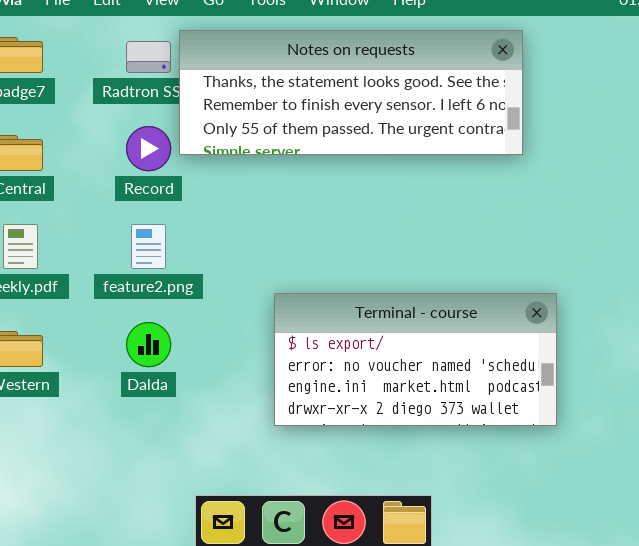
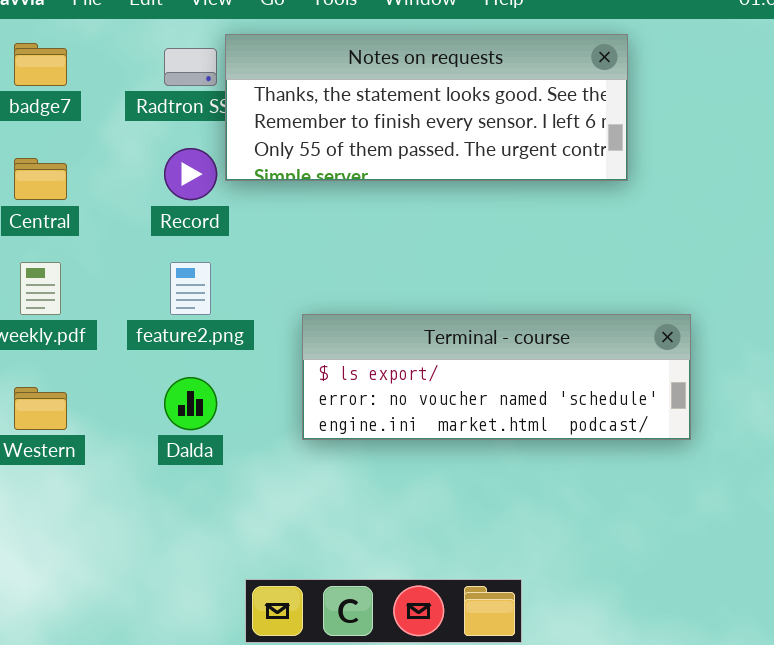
Terminal - course: [274,293,557,426] -> [302,314,691,440], moved, resized

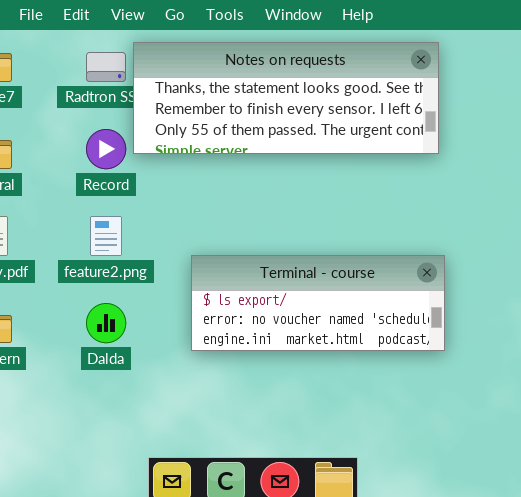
Terminal - course: [302,314,691,440] -> [191,255,445,351], resized

